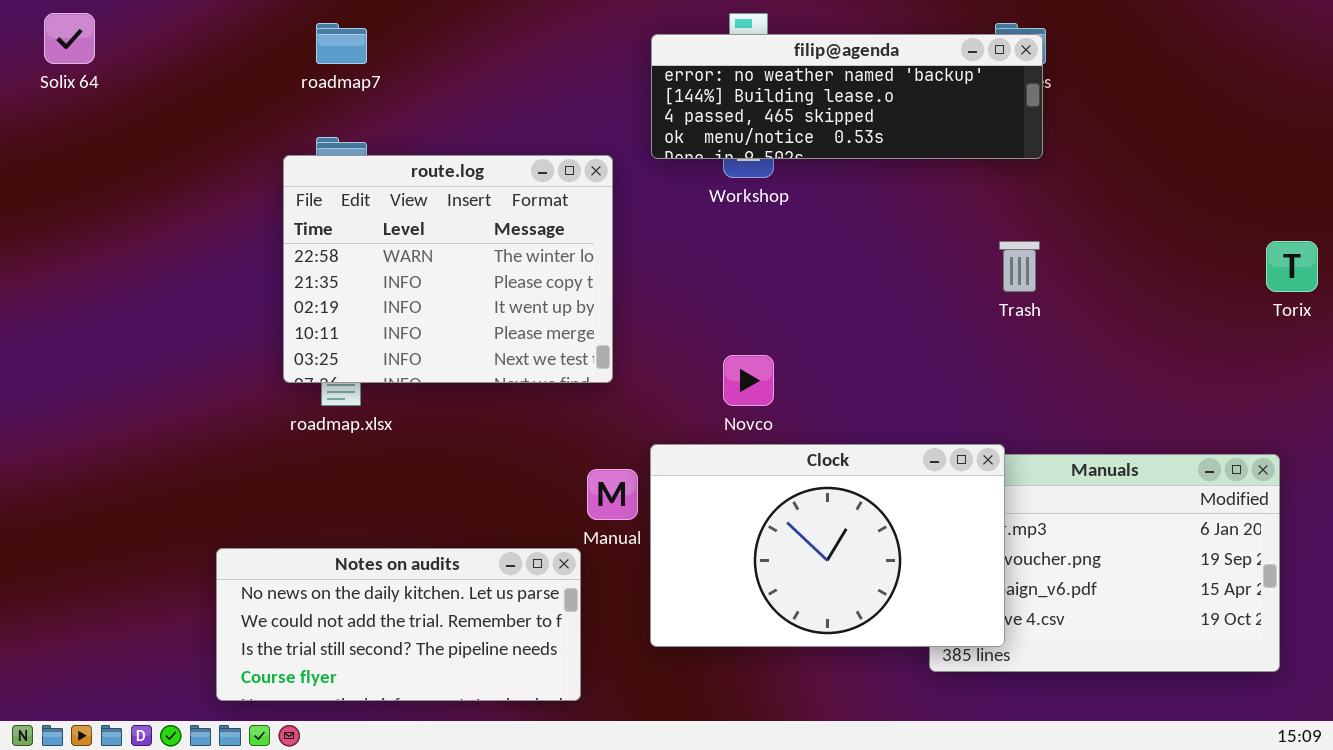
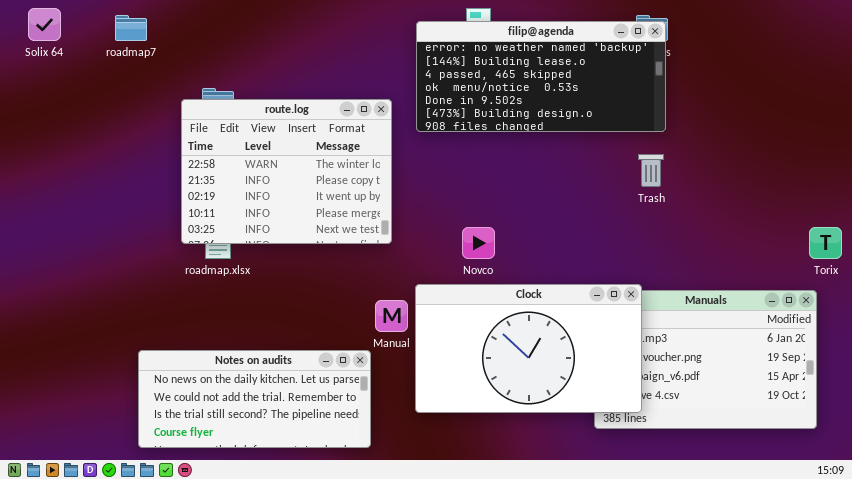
roadmap7: [316,23,367,64] -> [115,15,147,41], moved
filip@agenda: [651,34,1043,159] -> [416,21,666,132], resized
Torix: [1266,241,1318,292] -> [809,227,842,259], moved

